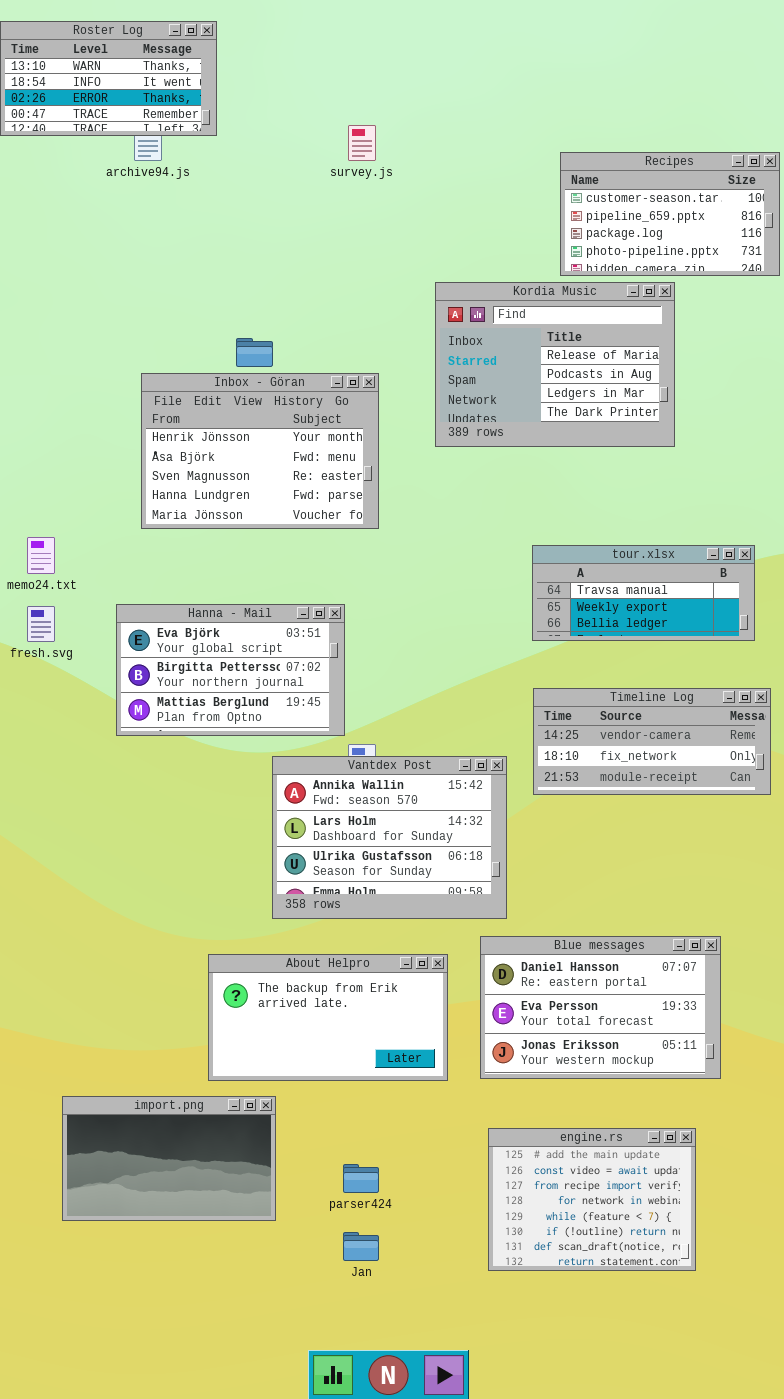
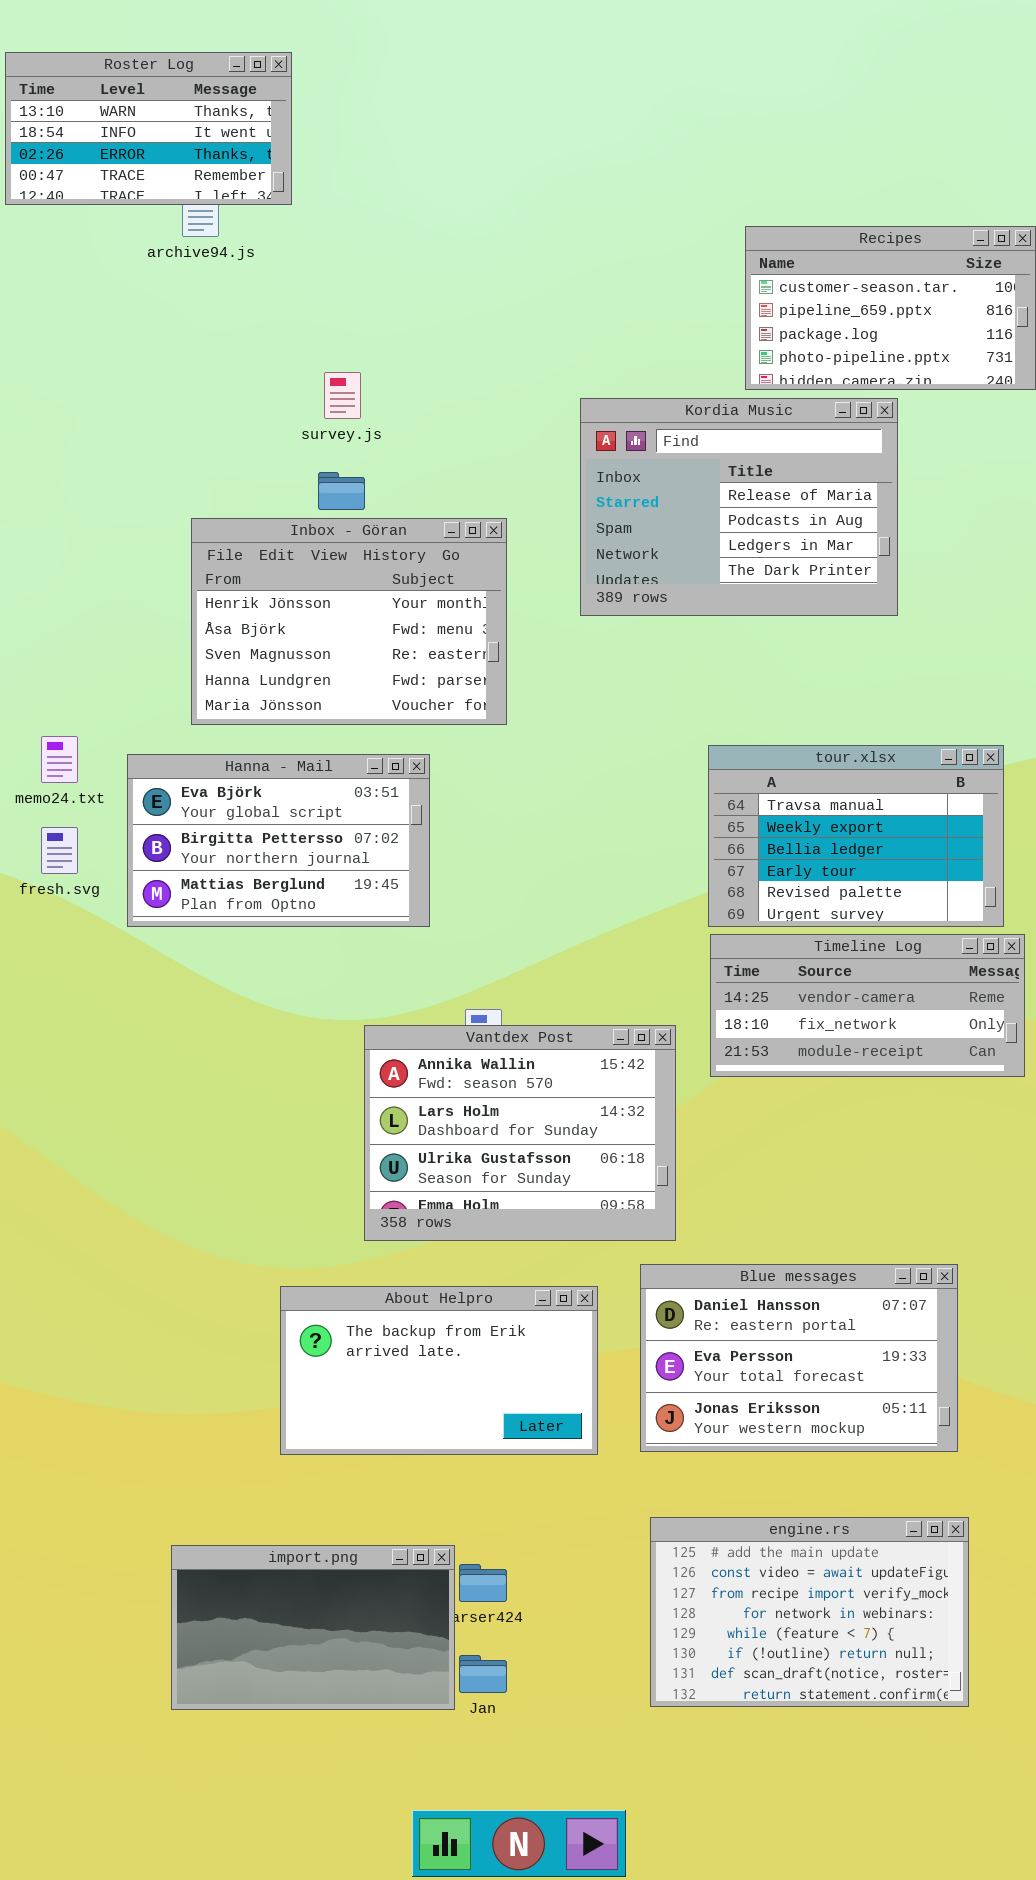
survey.js: [348,125,376,161] -> [324,372,361,419], moved
tour.xlsx: [532,545,755,641] -> [708,745,1004,927], resized
Hanna - Mail: [116,604,345,736] -> [127,754,430,927], moved
import.png: [62,1096,276,1221] -> [171,1545,455,1710], moved
engine.rs: [488,1128,696,1271] -> [650,1517,969,1707], resized

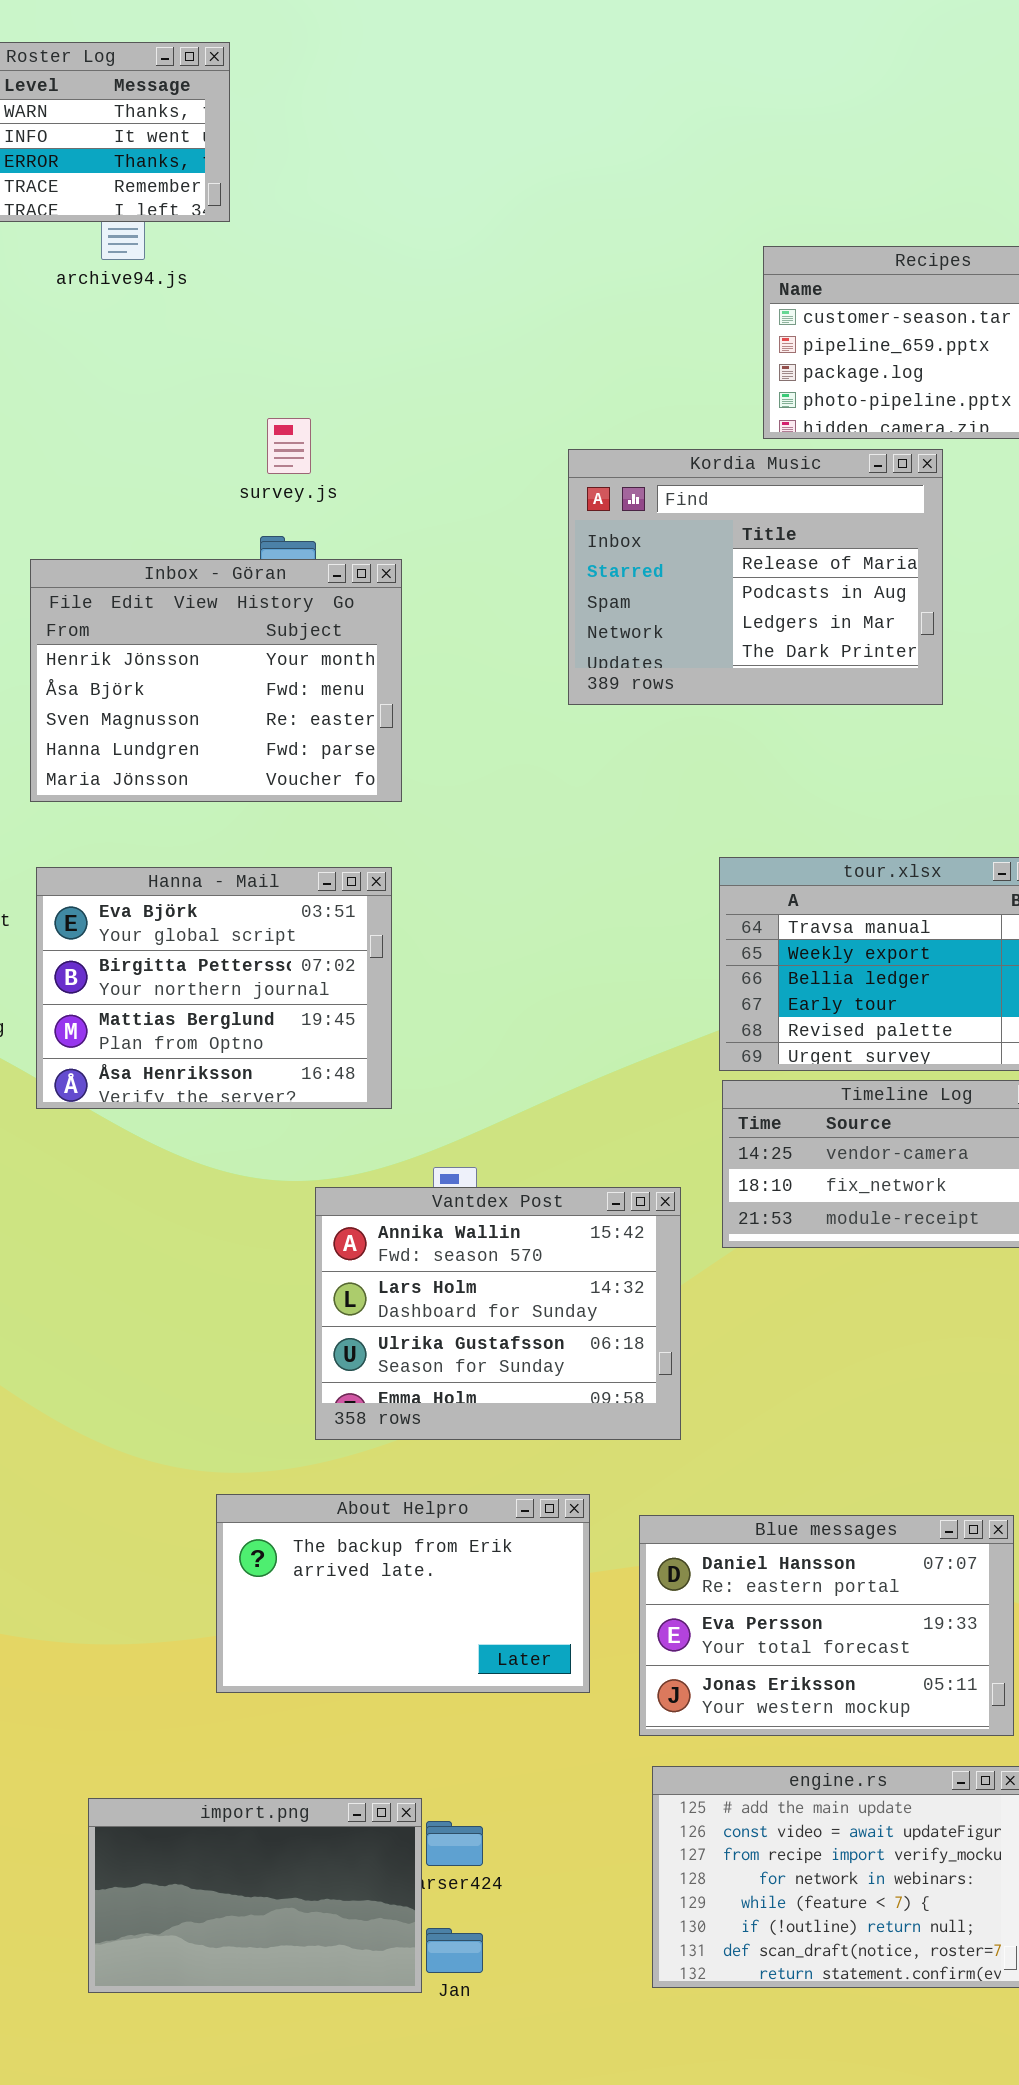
Inbox - Göran: [191,518,507,725] -> [30,559,402,802], moved
Hanna - Mail: [127,754,430,927] -> [36,867,392,1109], resized
Blue messages: [640,1264,958,1452] -> [639,1515,1014,1736], moved

